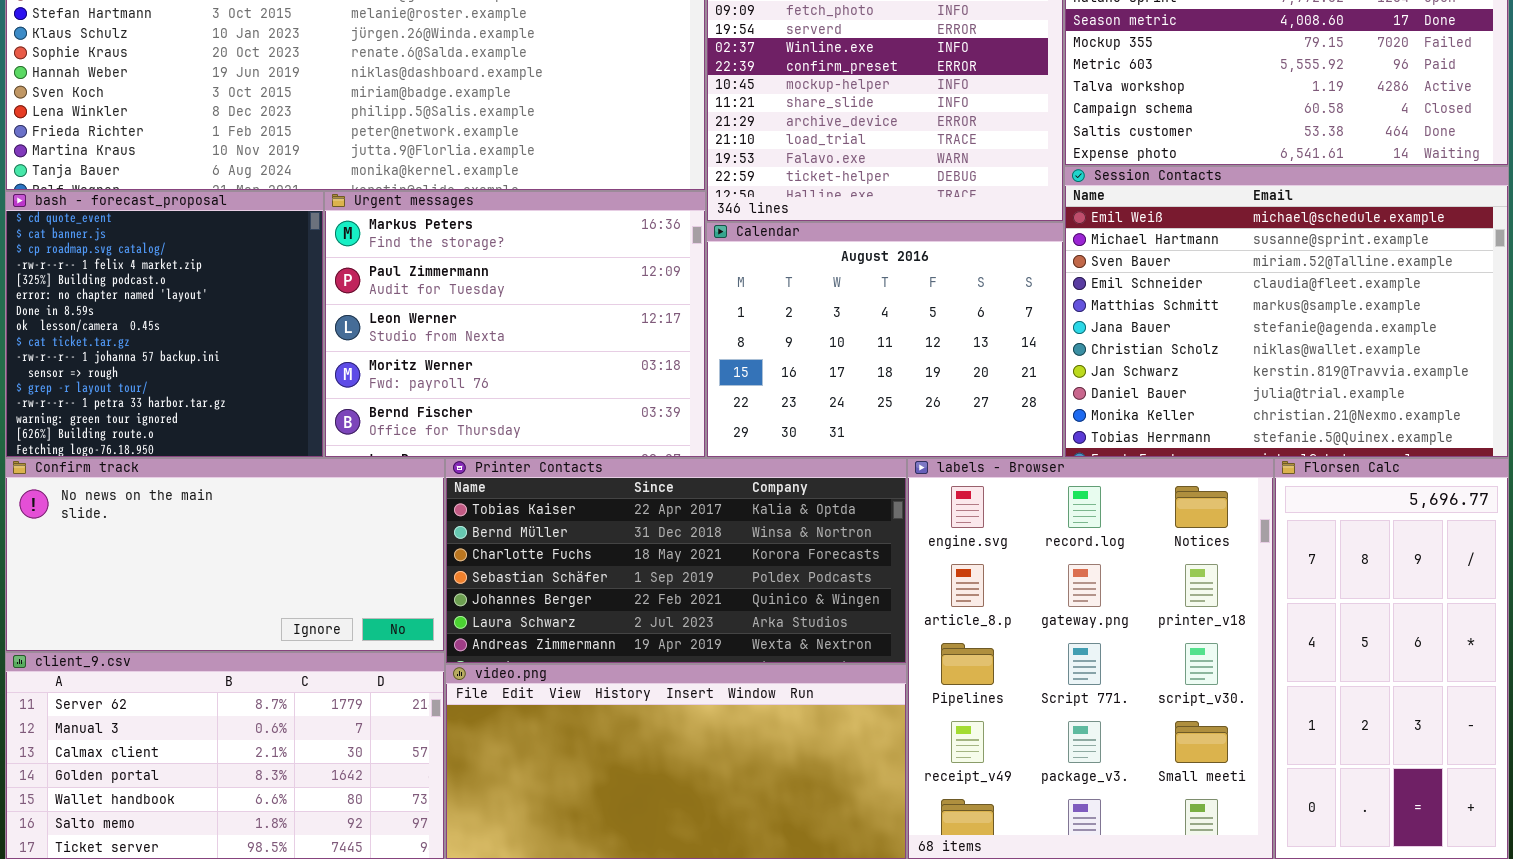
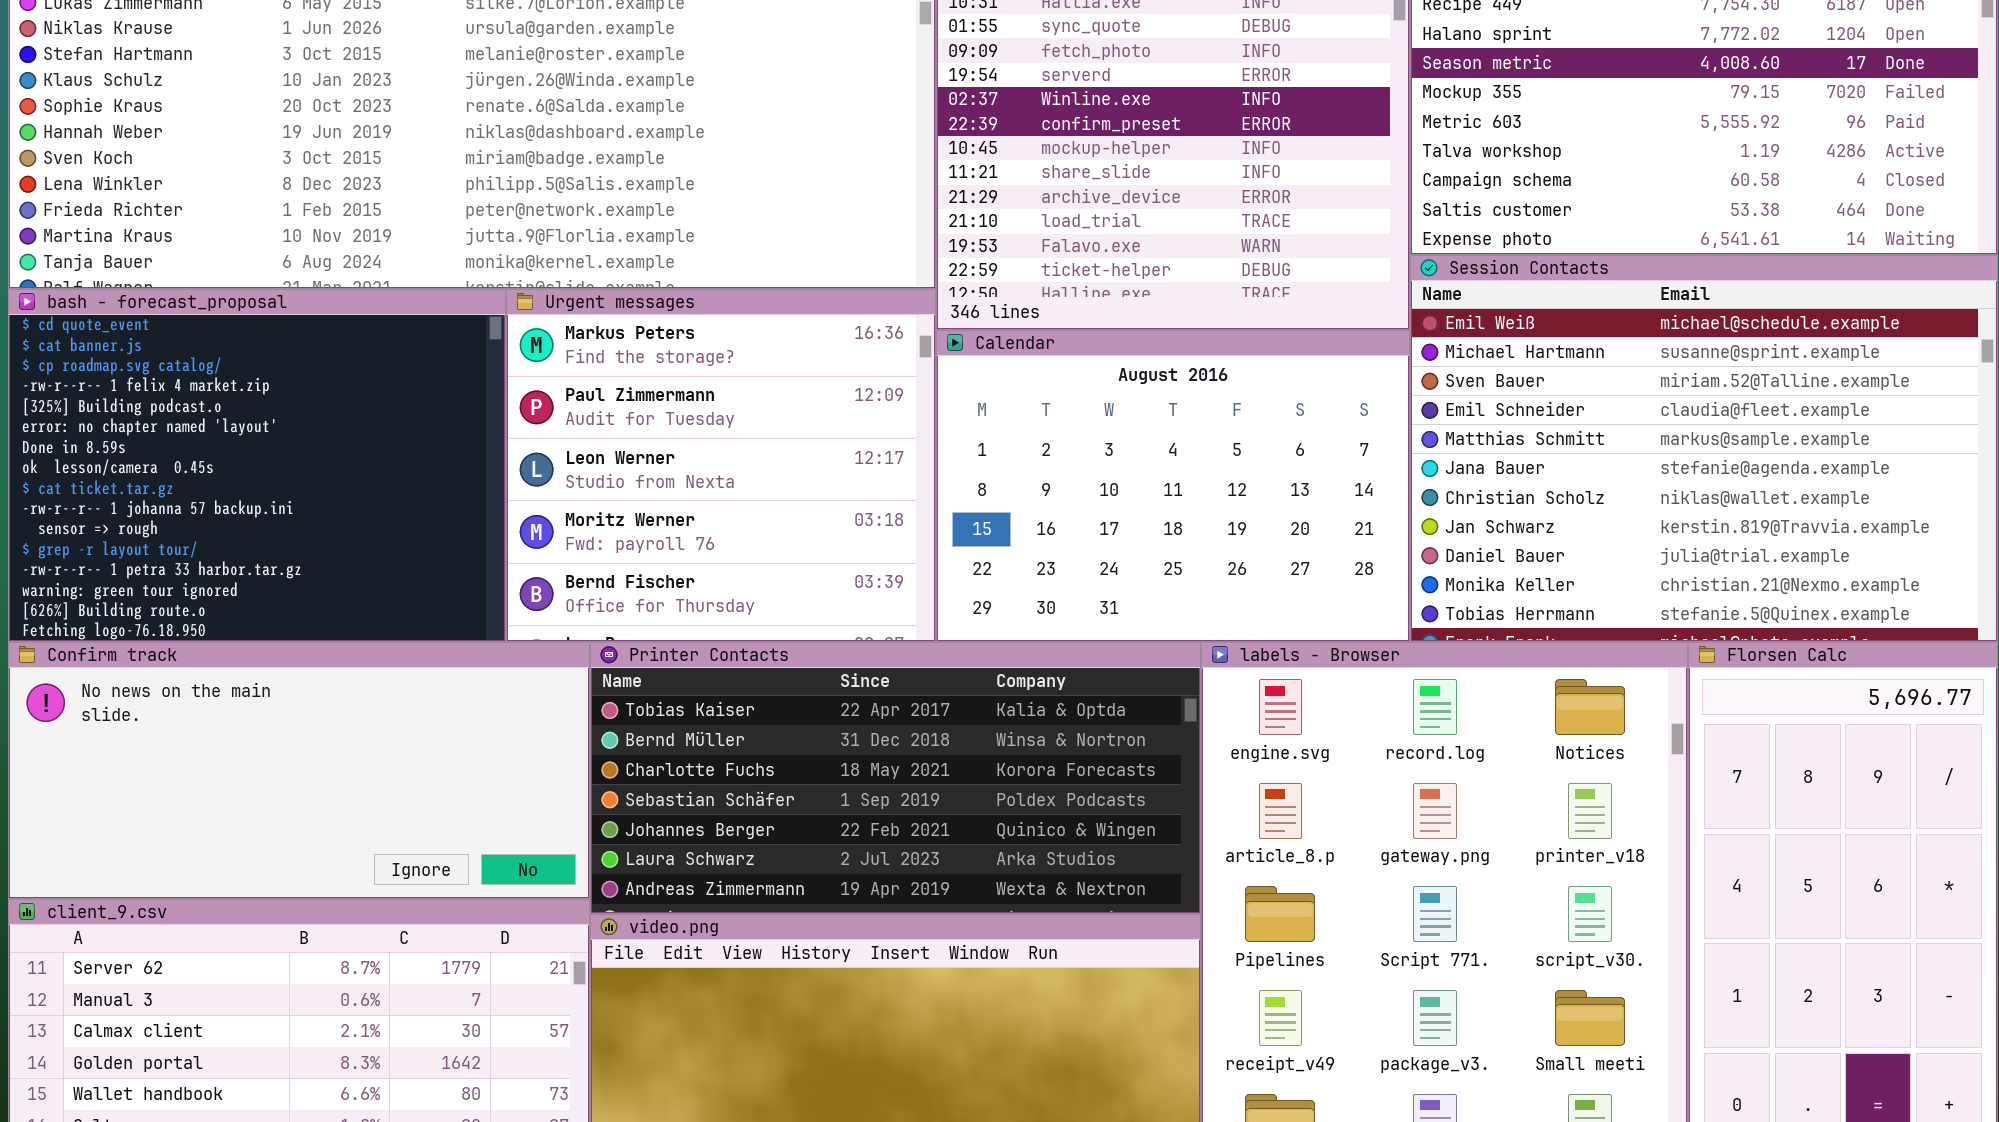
bash - forecast_proposal: [5,191,324,458] -> [8,289,506,642], resized
Urgent messages: [324,191,706,458] -> [506,289,936,642], resized

